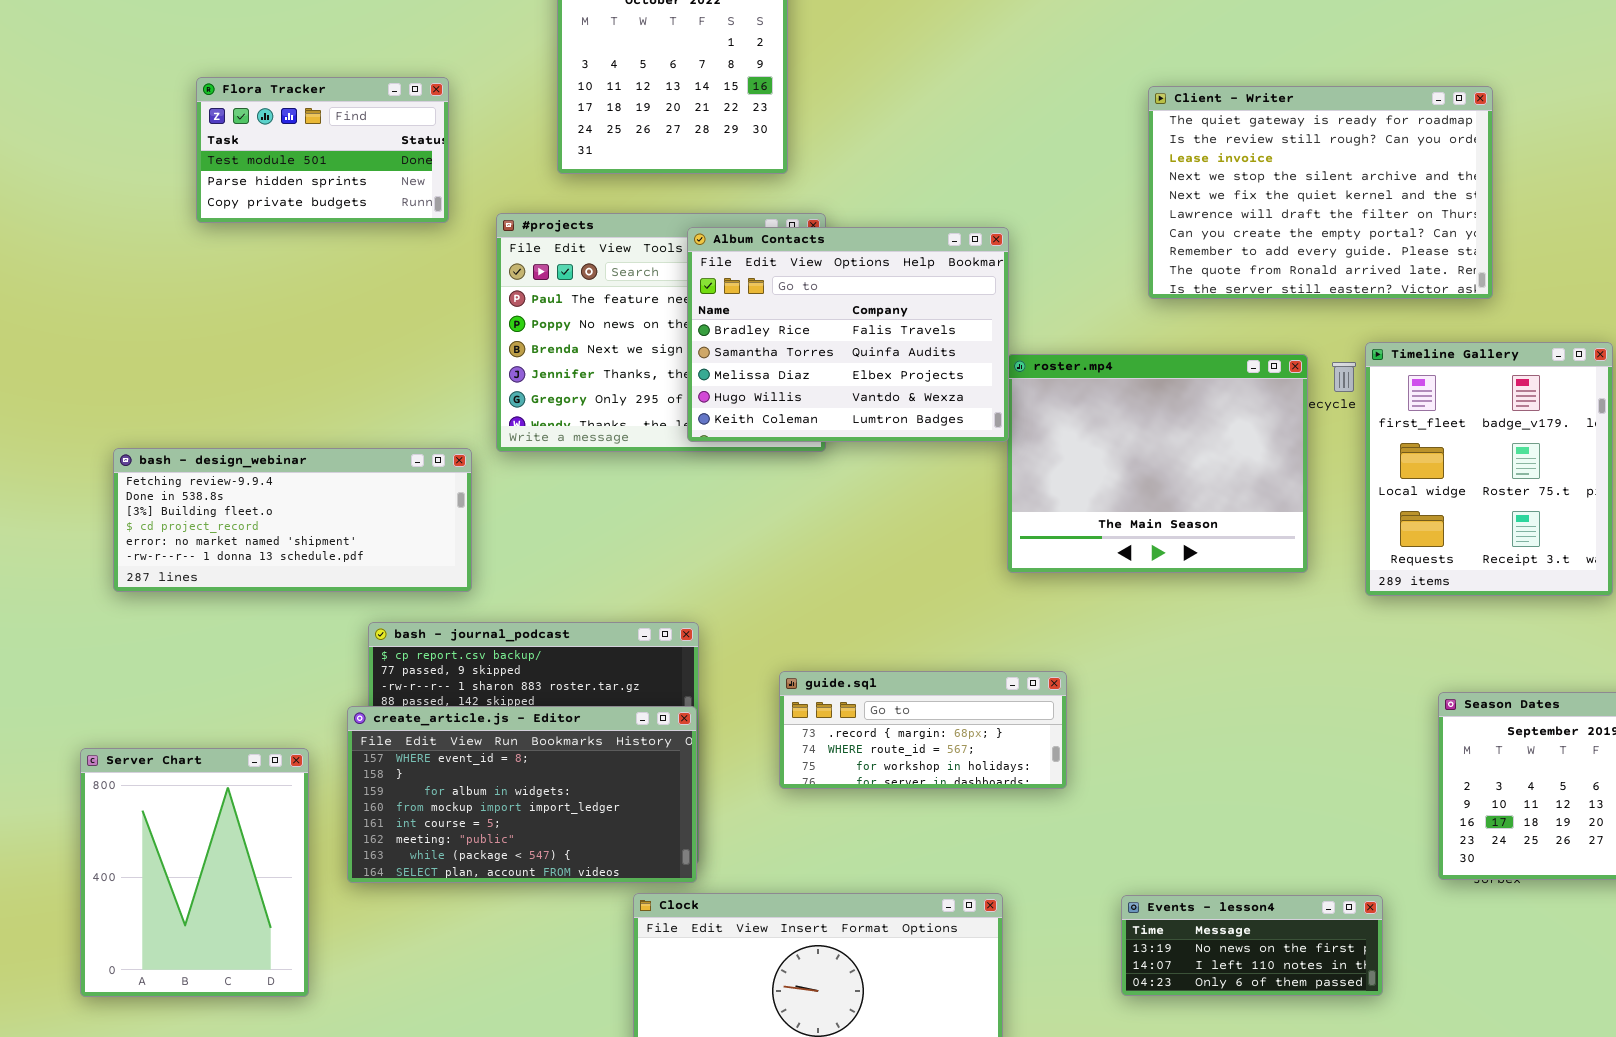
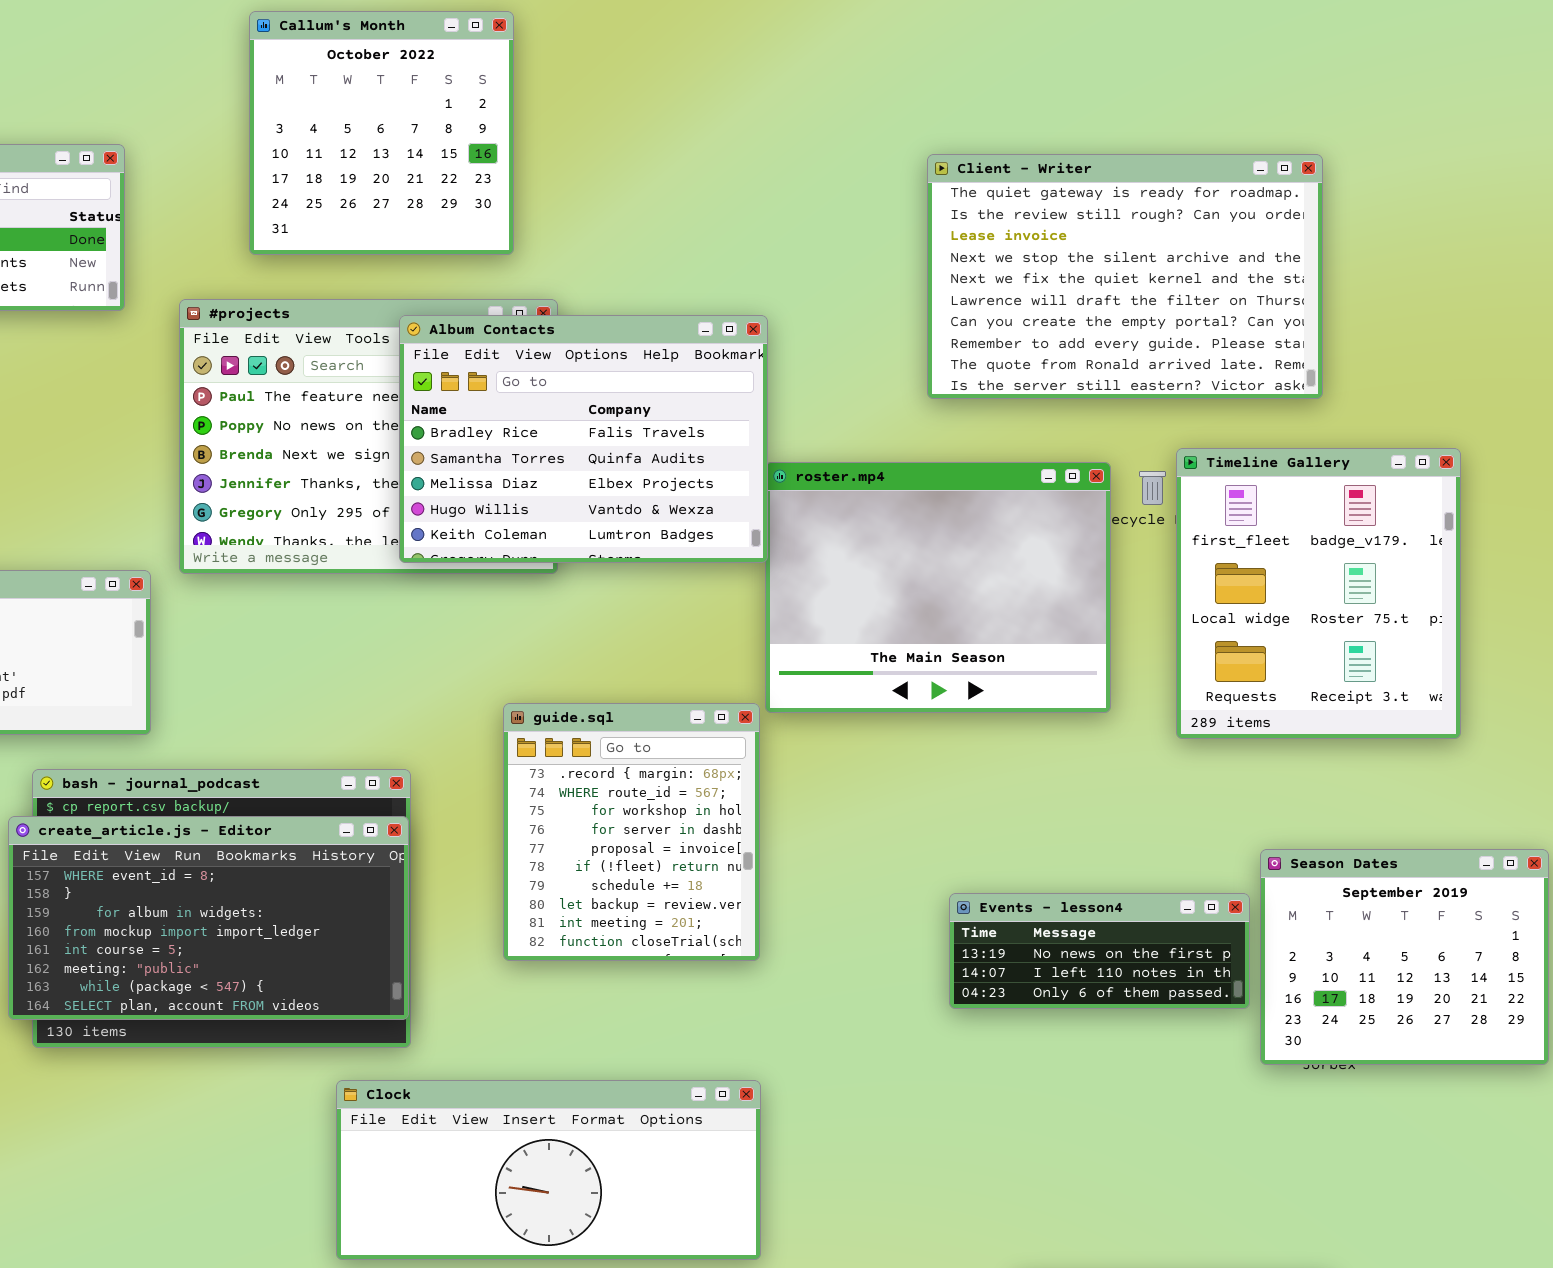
guide.sql: [779,671,1067,789] -> [503,703,760,961], resized
create_article.js - Editor: [347,706,697,883] -> [8,816,409,1020], moved
Events - lesson4: [1121,895,1383,996] -> [949,893,1250,1009], moved

